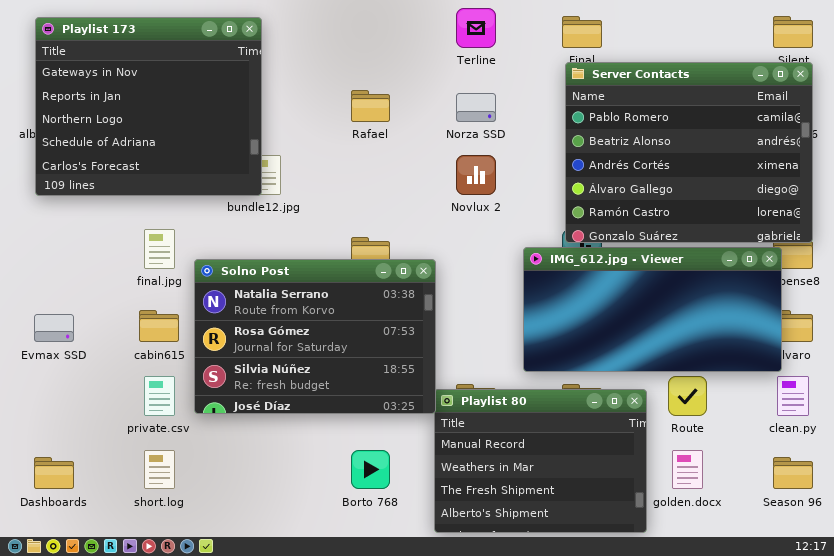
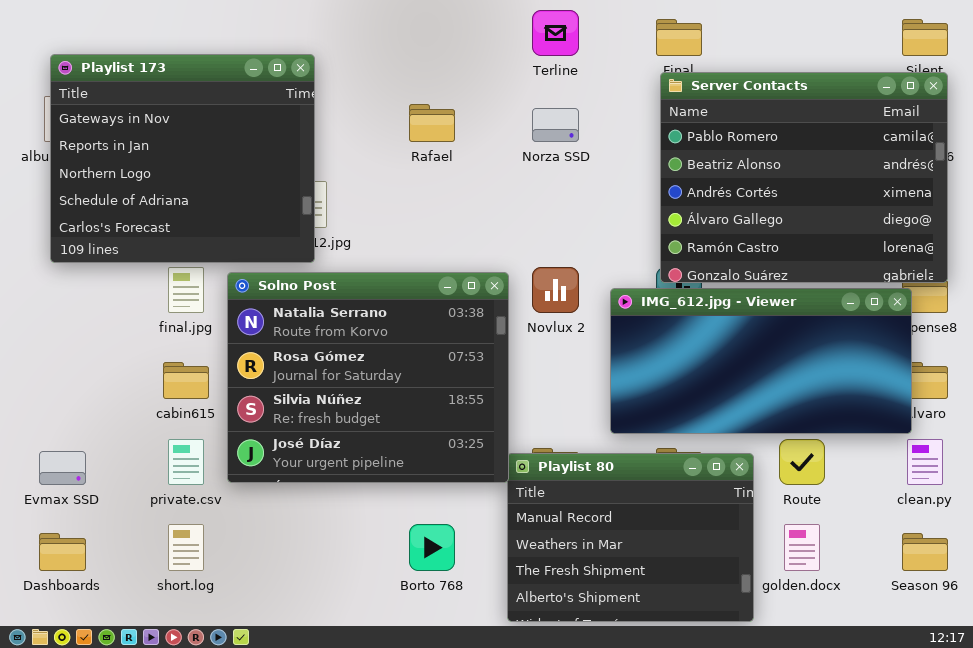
Playlist 173: [35,17,262,196] -> [50,54,315,263], moved
Novlux 2: [456,155,496,195] -> [532,267,579,313], moved
Solno Post: [194,259,436,414] -> [227,272,509,483], resized
Evmax SSD: [34,314,74,342] -> [39,451,86,485], moved

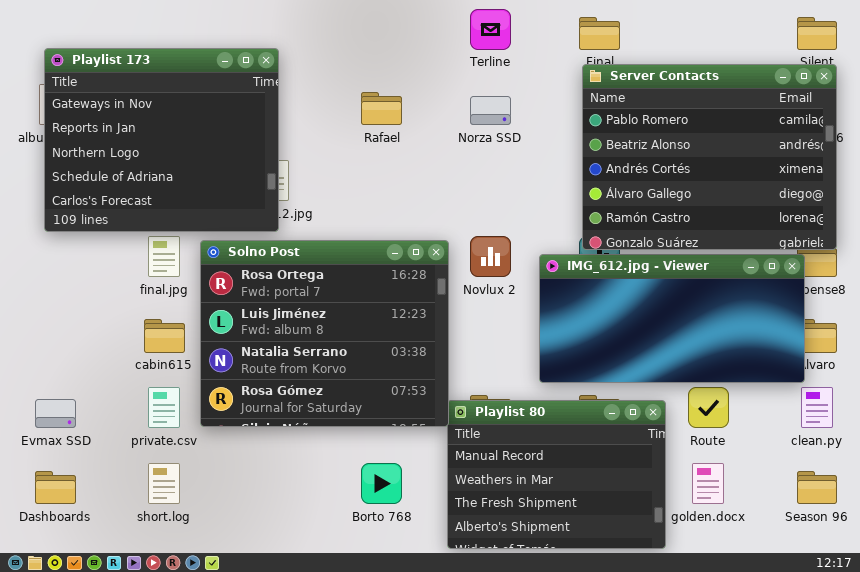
Solno Post: [227,272,509,483] -> [200,240,449,427], scrolled up 2 rows

